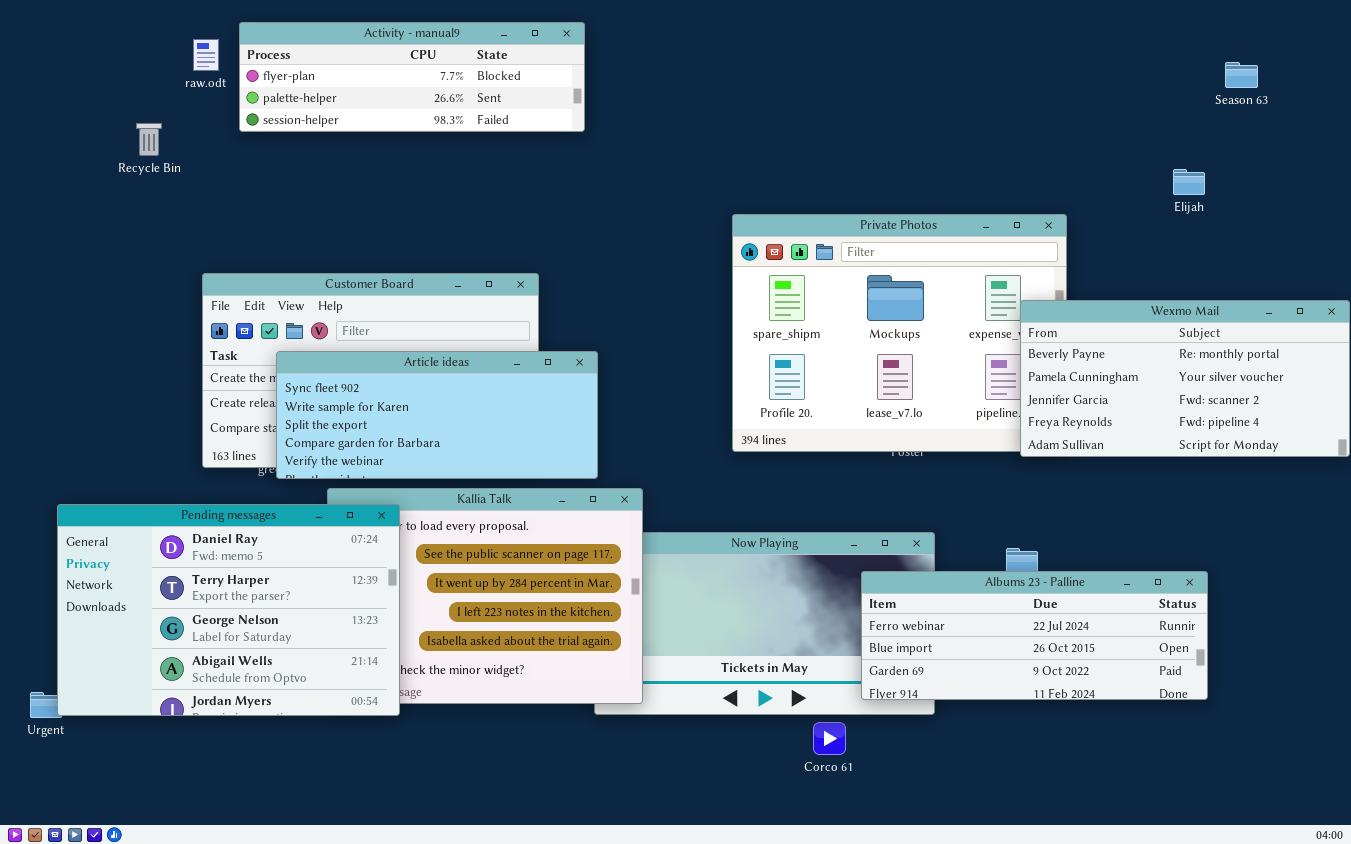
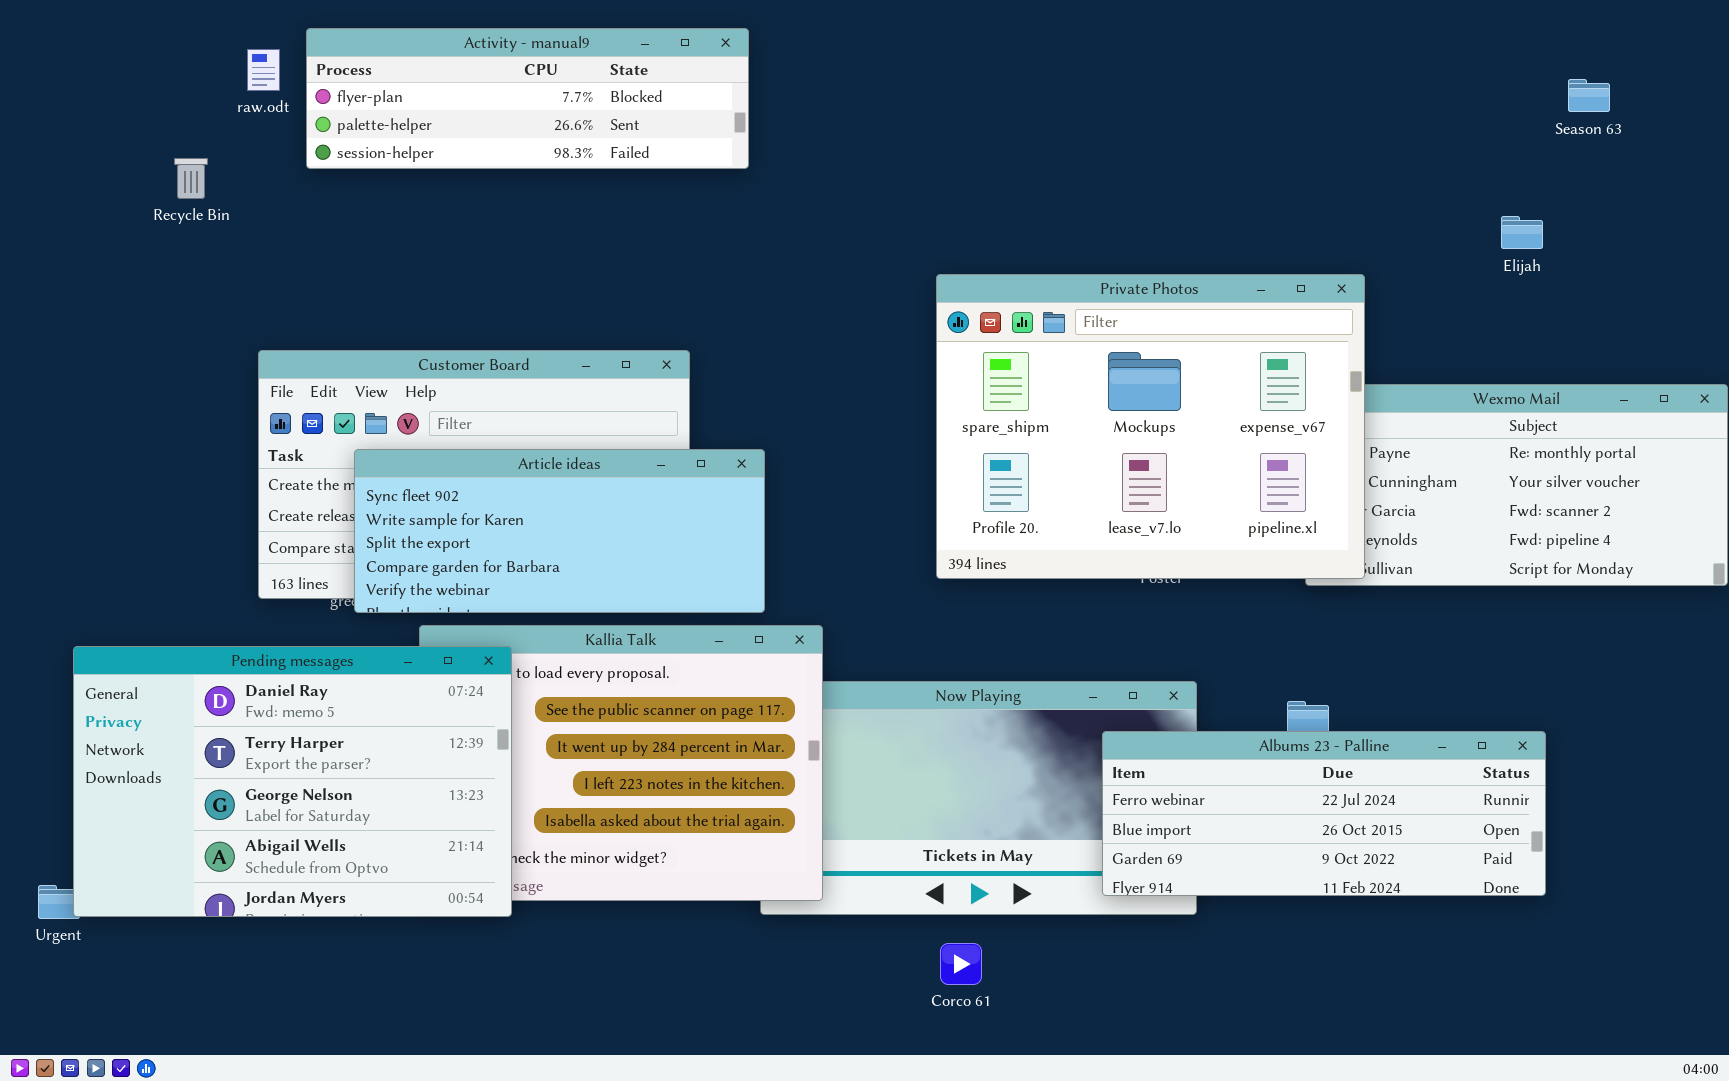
Private Photos: [732,214,1067,452] -> [936,274,1365,579], raised
Corco 61: [813,722,846,755] -> [940,943,982,985], moved

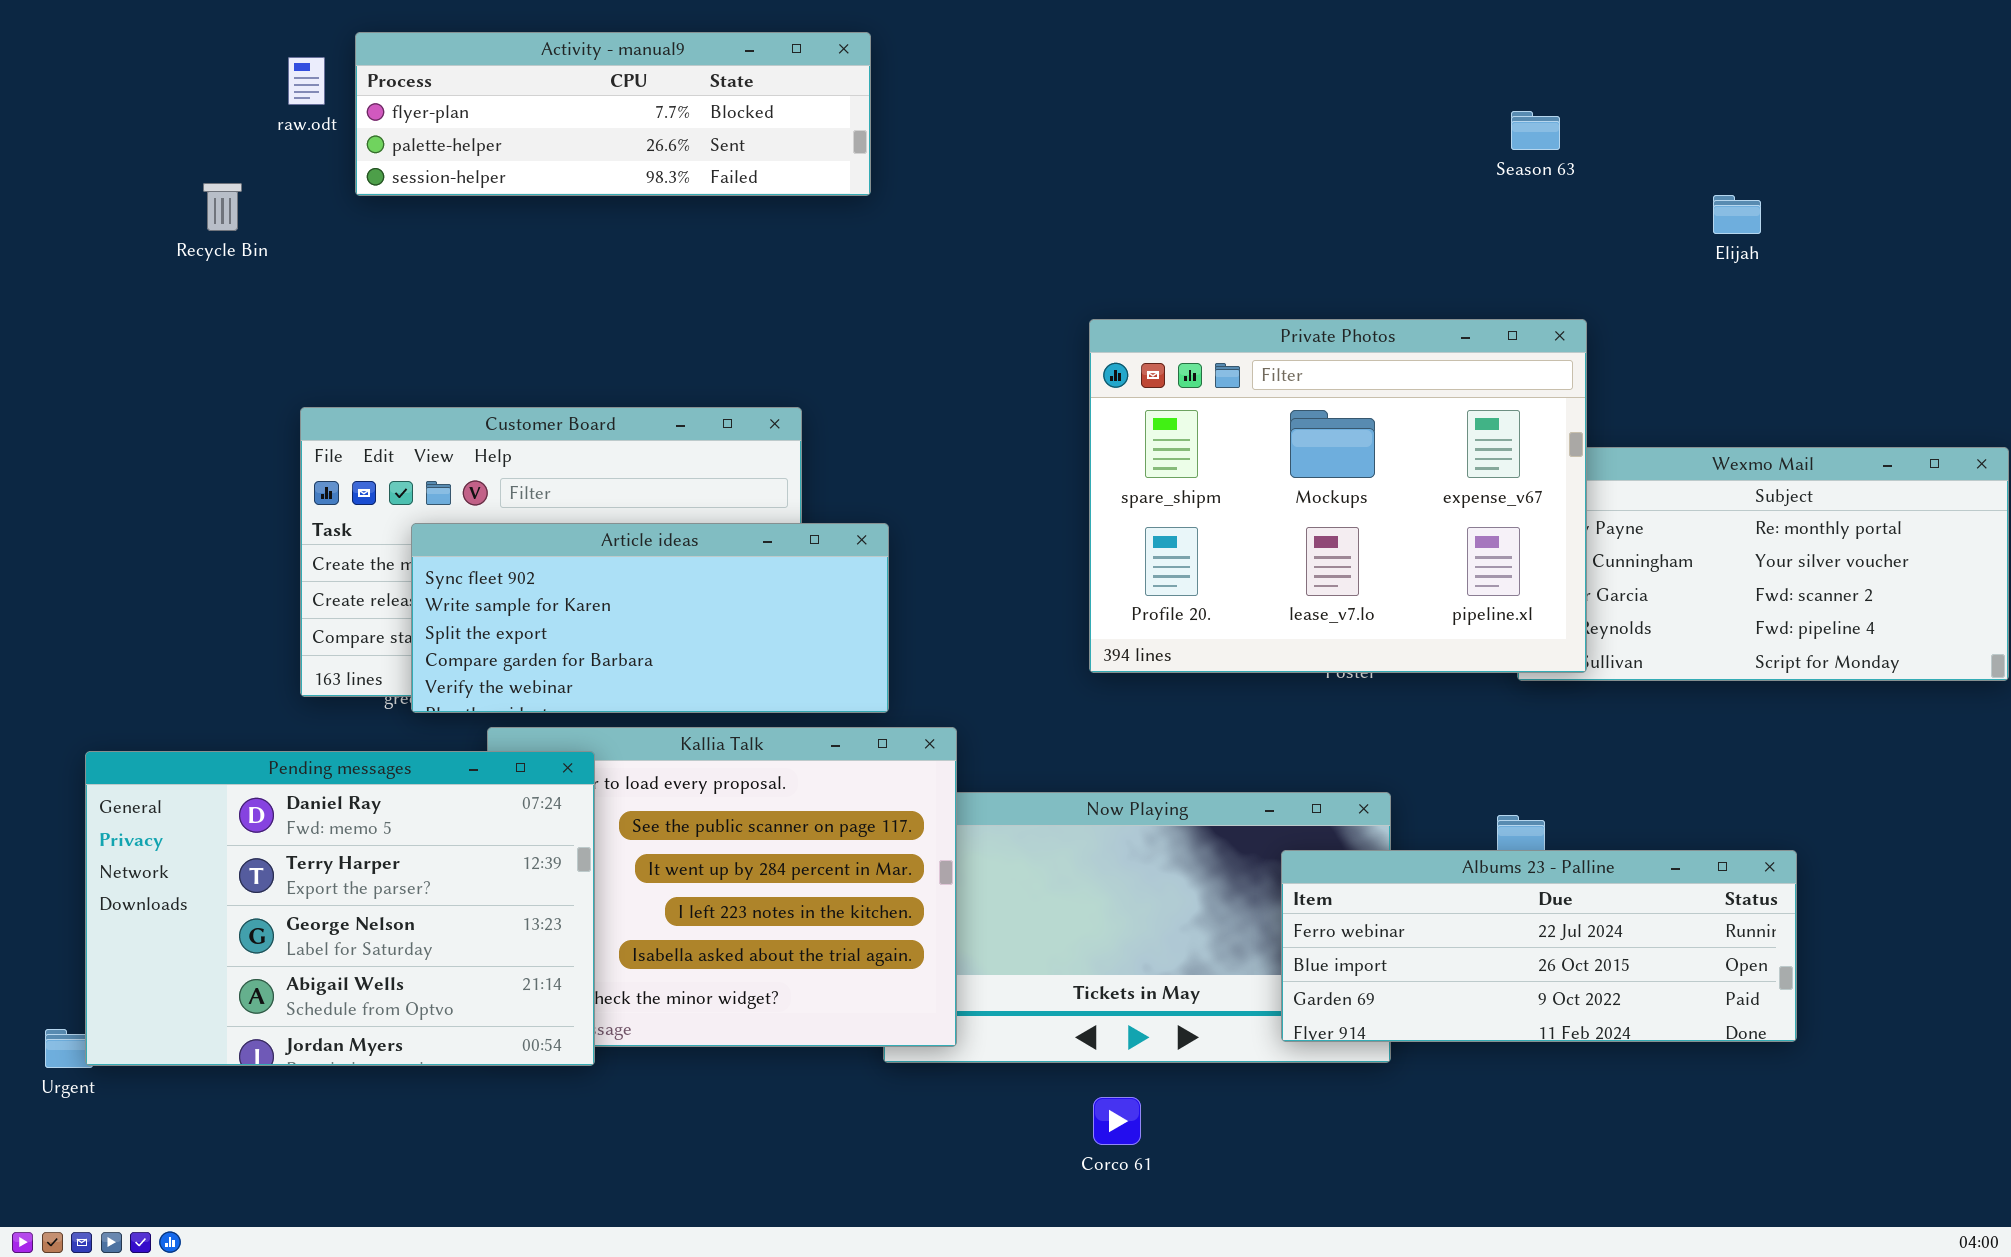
Season 63: [1568,79,1610,112] -> [1511,111,1560,150], moved
Elijah: [1501,216,1543,249] -> [1713,195,1761,234], moved

